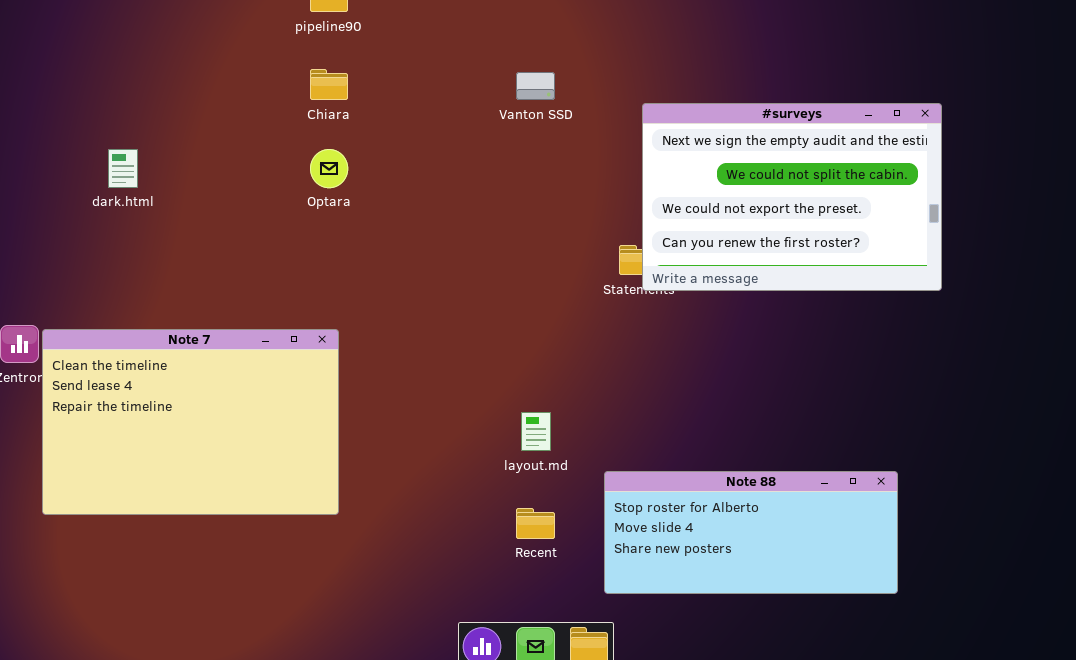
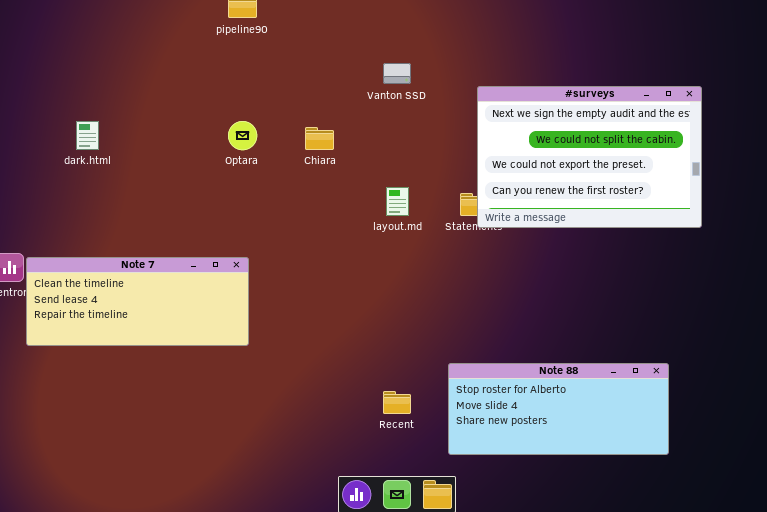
Chiara: [310,69,348,100] -> [305,127,334,150], moved
Note 7: [42,329,339,515] -> [26,257,249,346], resized
layout.md: [521,412,551,451] -> [386,187,409,216], moved

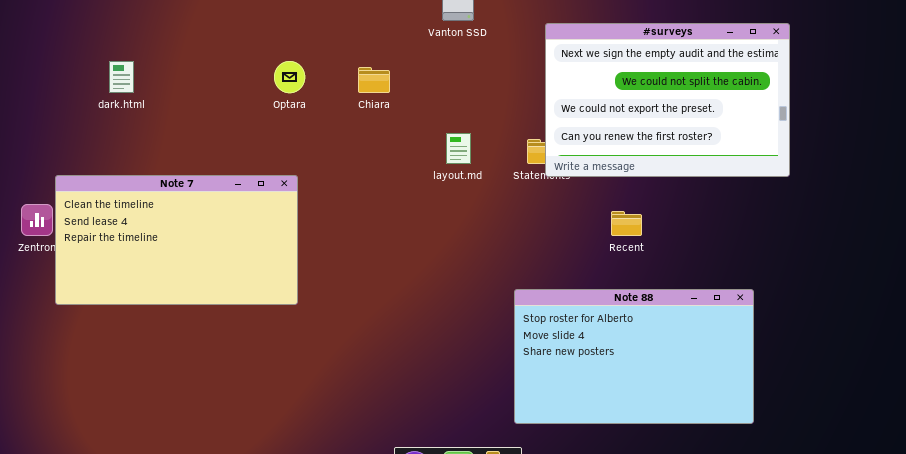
Note 7: [26,257,249,346] -> [55,175,298,305], resized
Note 88: [448,363,669,455] -> [514,289,754,424], resized
Recent: [383,391,411,414] -> [611,211,642,236], moved

